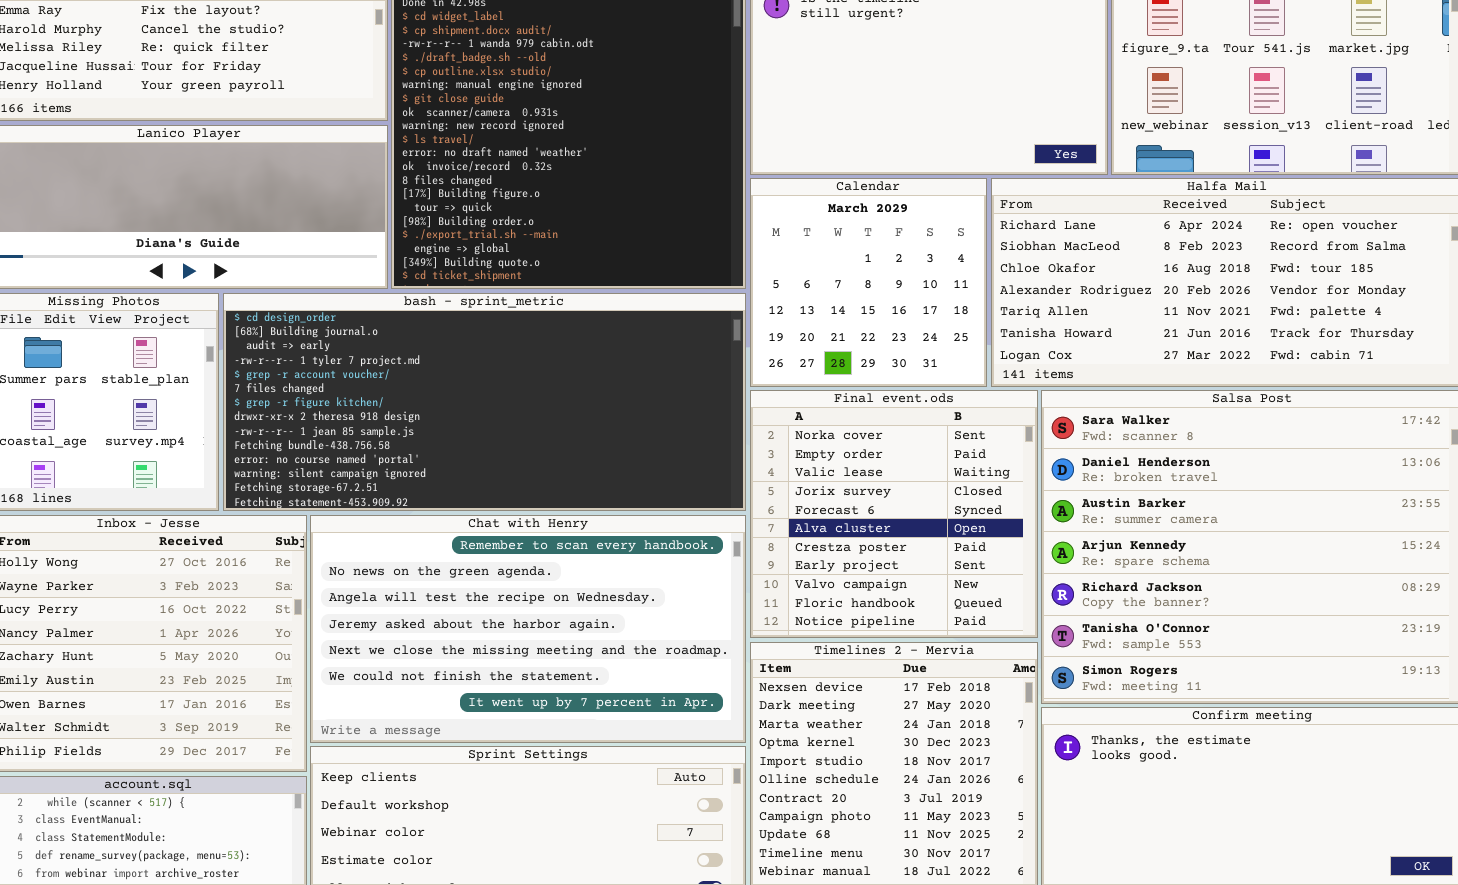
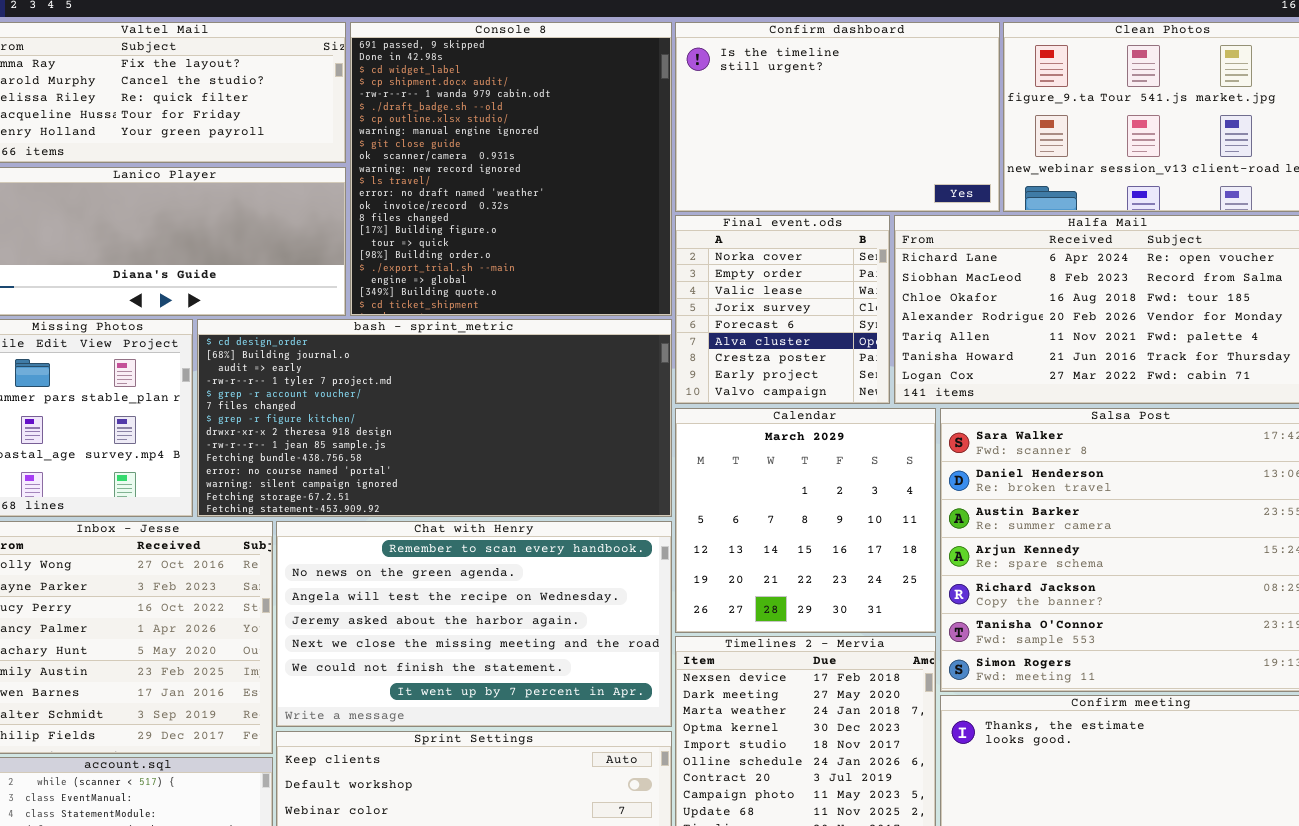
Calendar: [750,178,987,387] -> [675,408,936,633], moved, resized
Final event.ods: [750,390,1038,638] -> [675,215,890,404], moved, resized

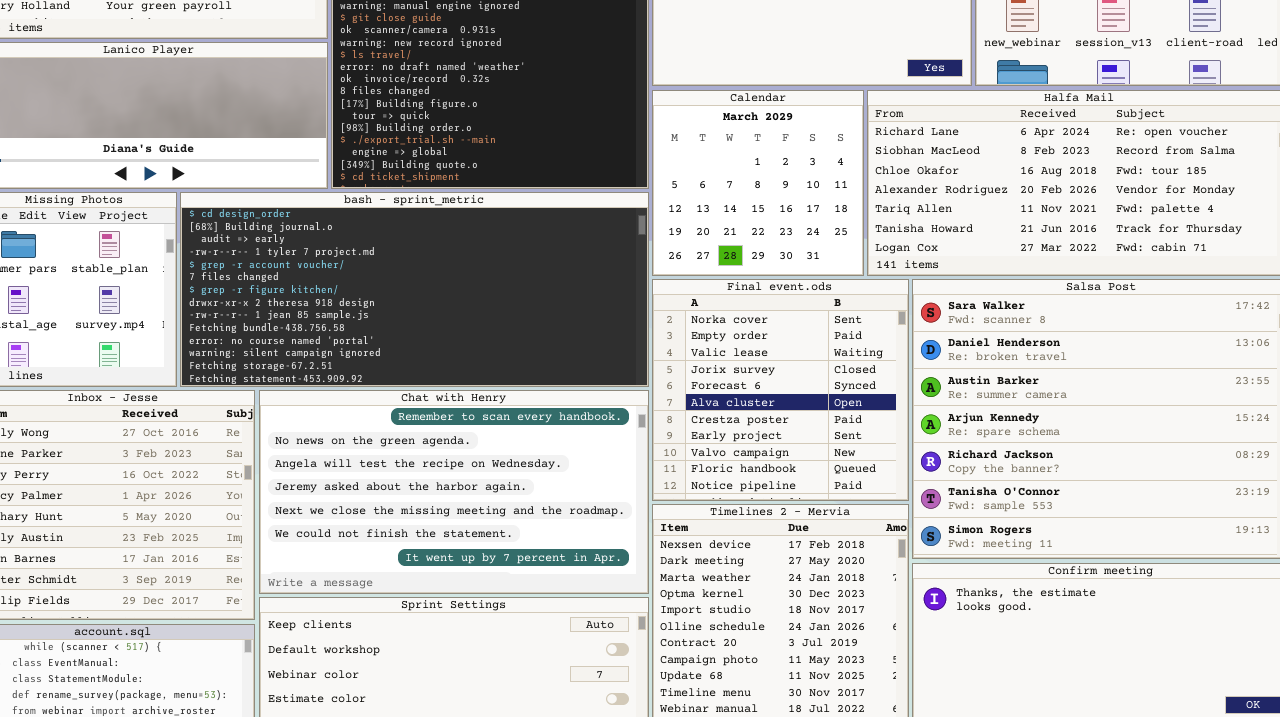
Final event.ods: [675,215,890,404] -> [652,279,909,501], moved, resized
Calendar: [675,408,936,633] -> [652,90,864,276], moved, resized

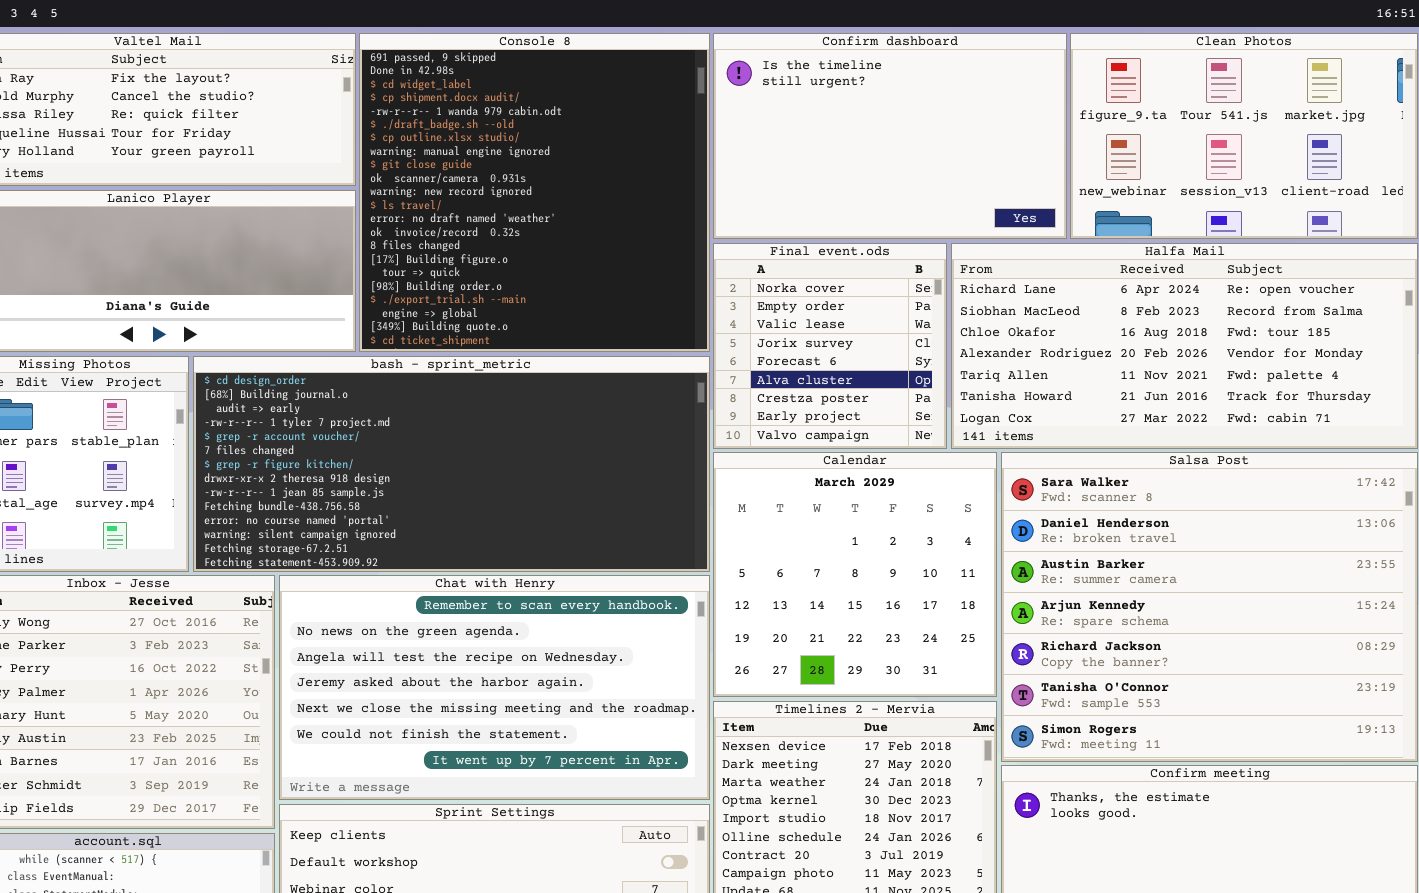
Calendar: [652,90,864,276] -> [713,452,997,697], moved, resized
Final event.ods: [652,279,909,501] -> [713,243,947,449], moved, resized

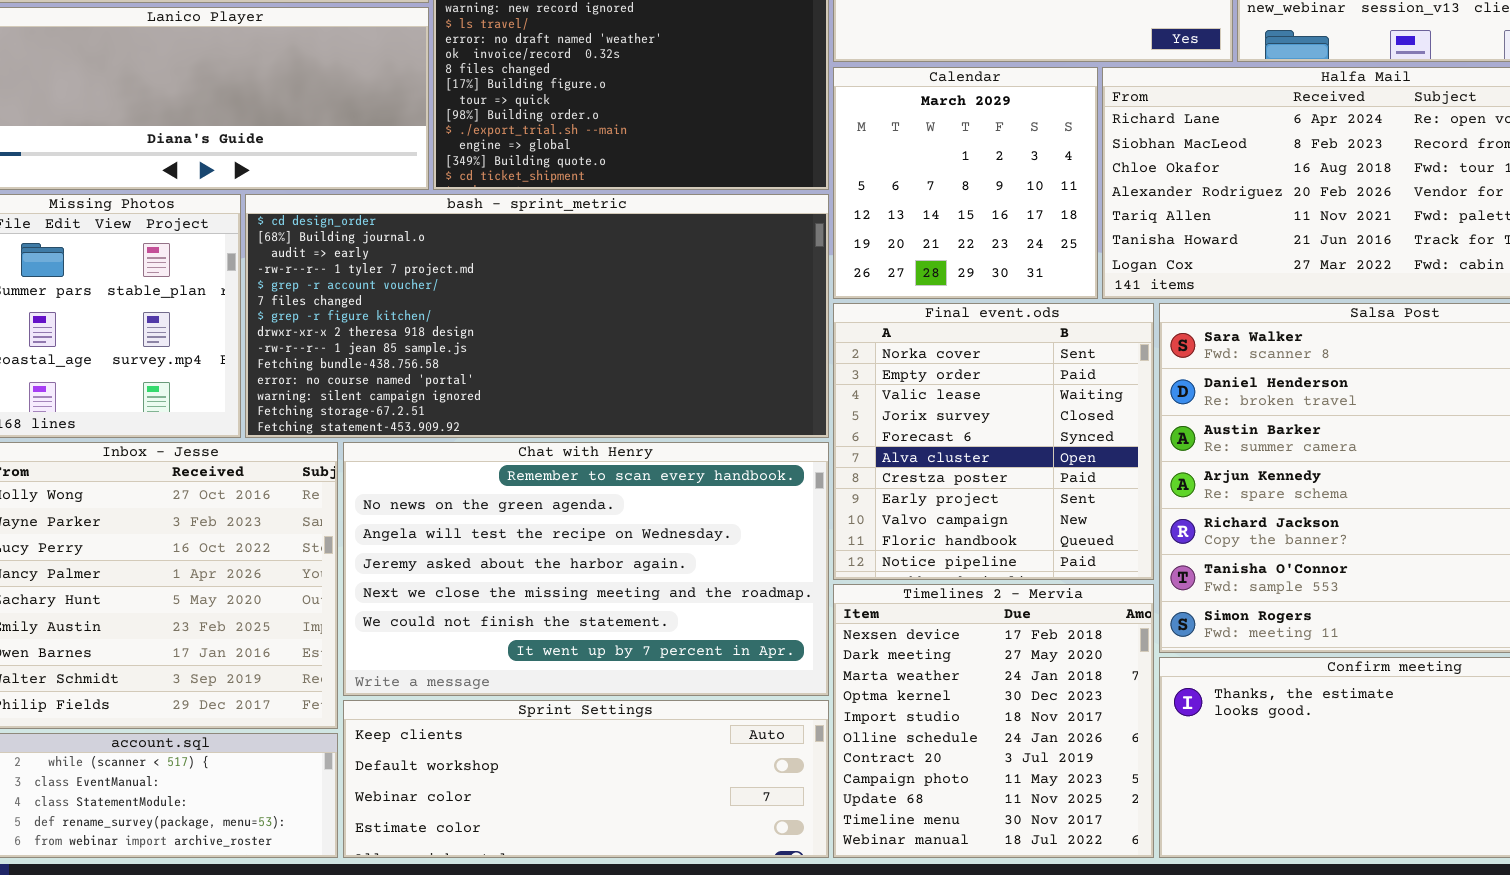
Final event.ods: [713,243,947,449] -> [833,303,1154,580], moved, resized
Calendar: [713,452,997,697] -> [833,67,1098,299], moved, resized

